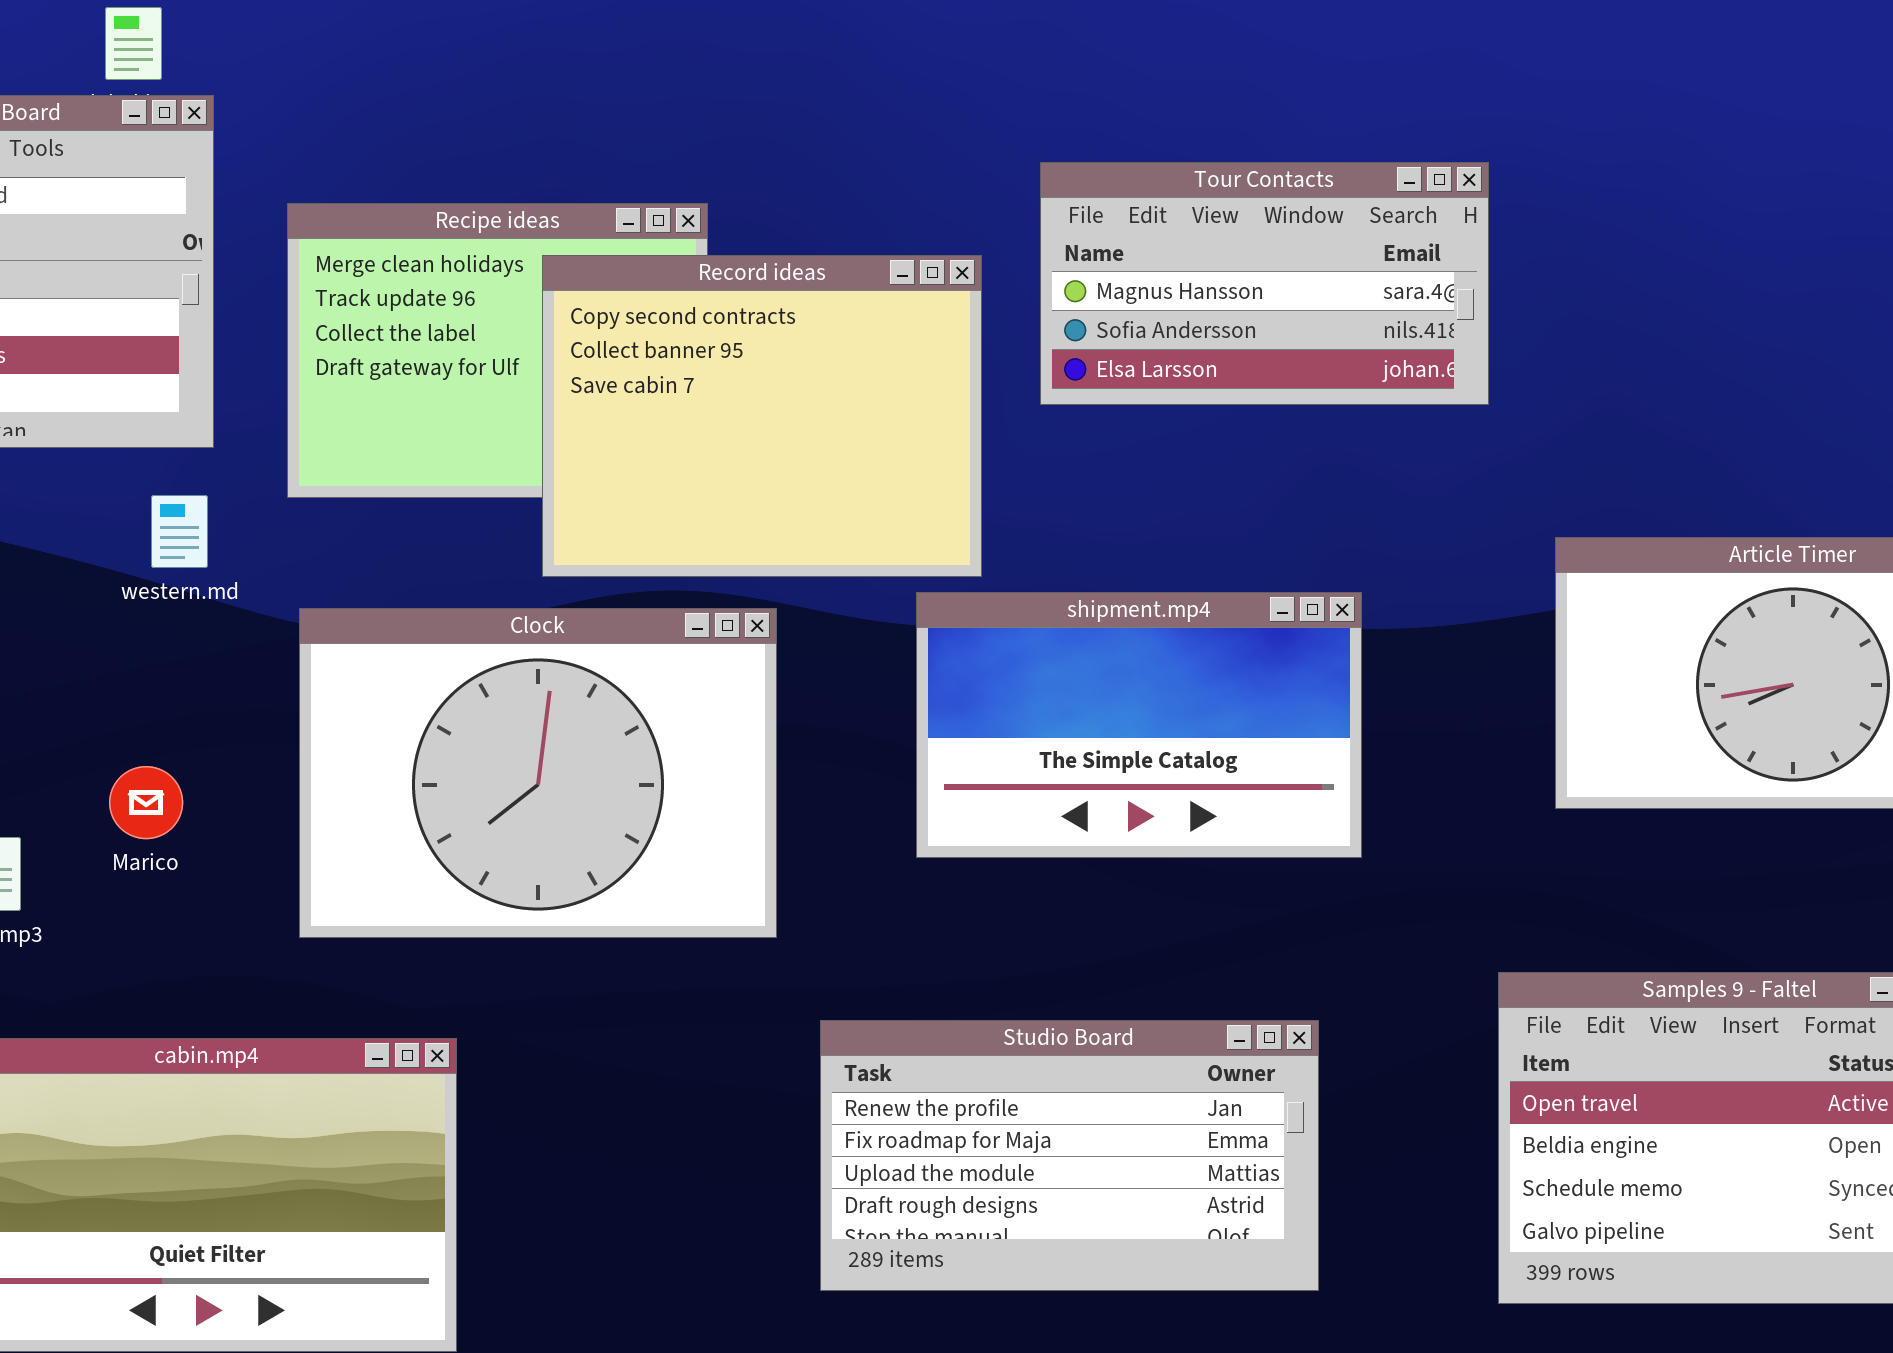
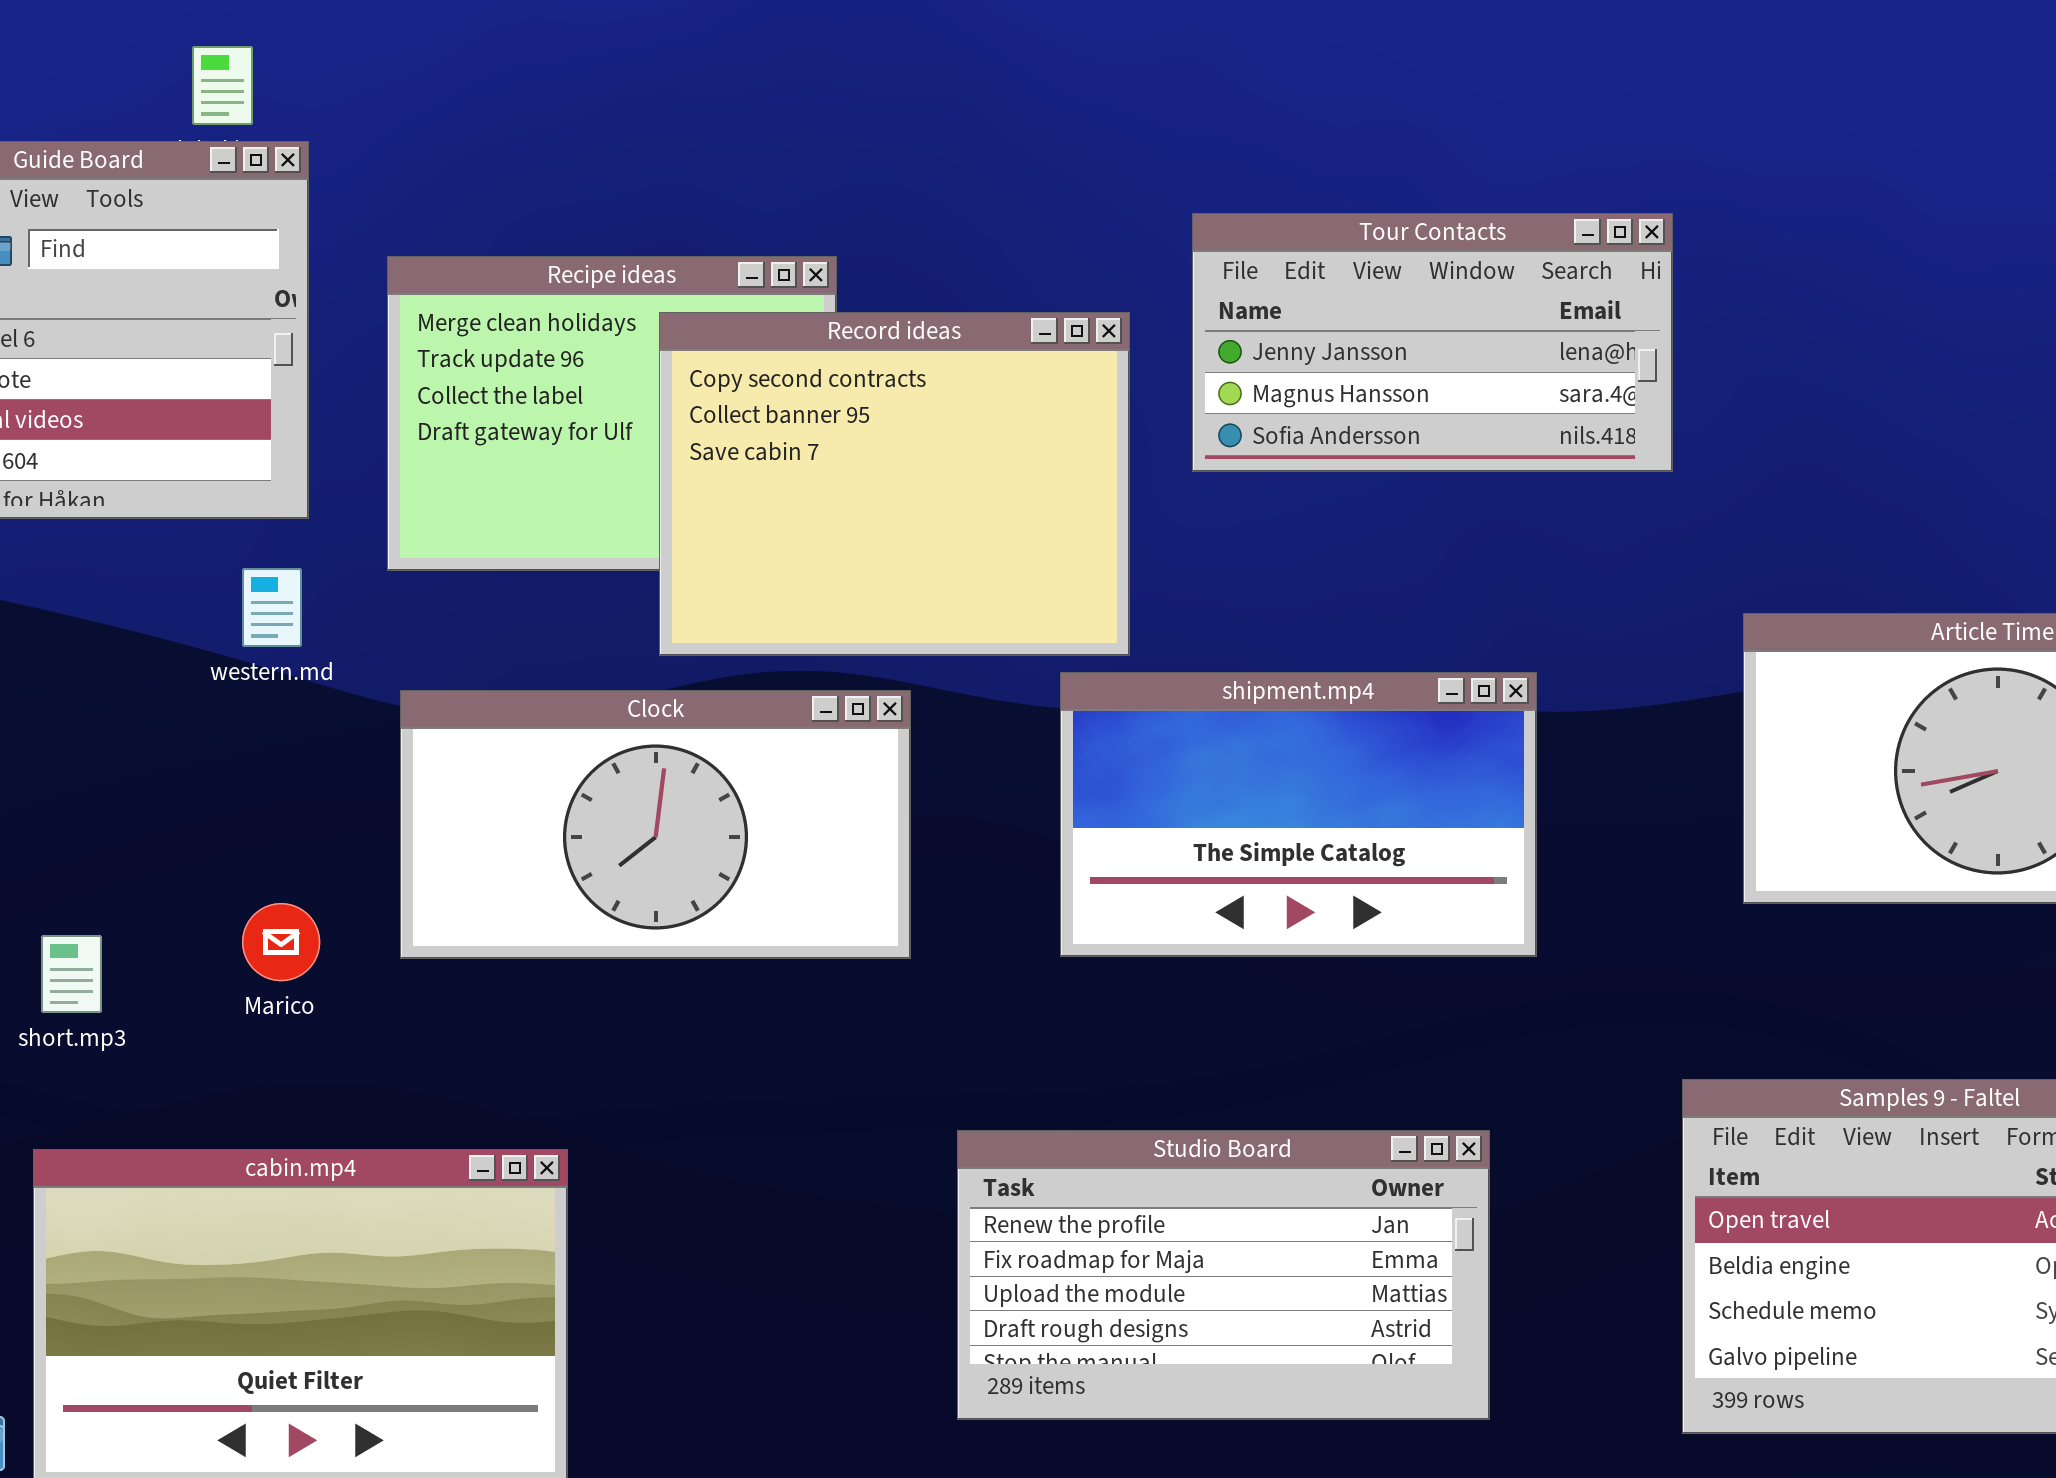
Tour Contacts: [1040,162,1489,405] -> [1192,213,1673,472], scrolled up 1 row
Clock: [299,608,777,938] -> [400,690,911,959], resized
Marico: [109,766,183,839] -> [242,903,320,981], moved

